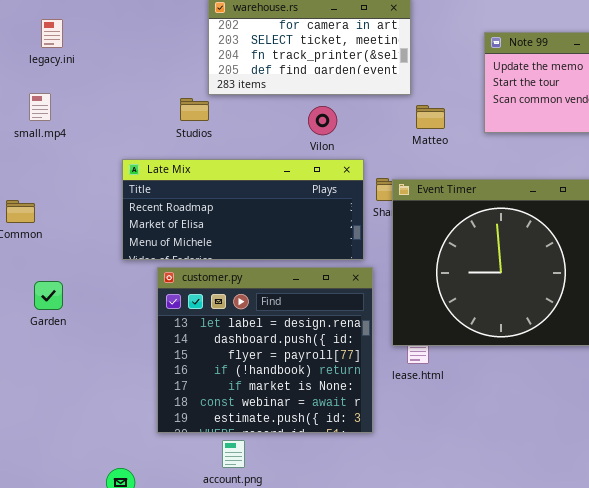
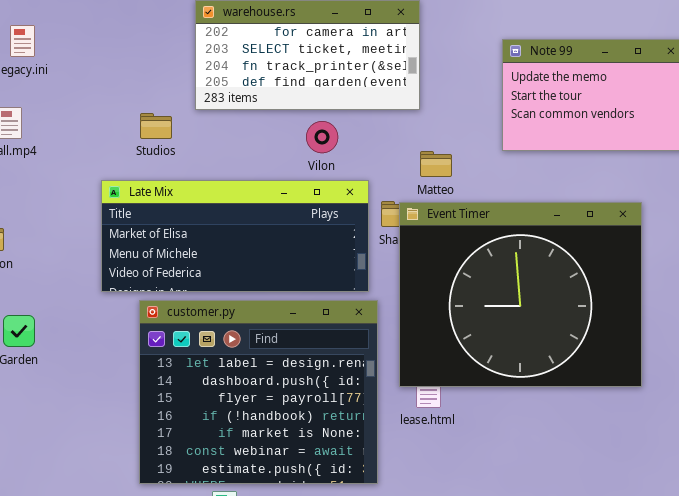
Studios: [180,98,209,121] -> [140,113,172,139], moved
Matteo: [416,105,445,129] -> [420,151,452,177], moved
Late Mix: [122,159,364,260] -> [101,180,369,292], scrolled down 1 row

